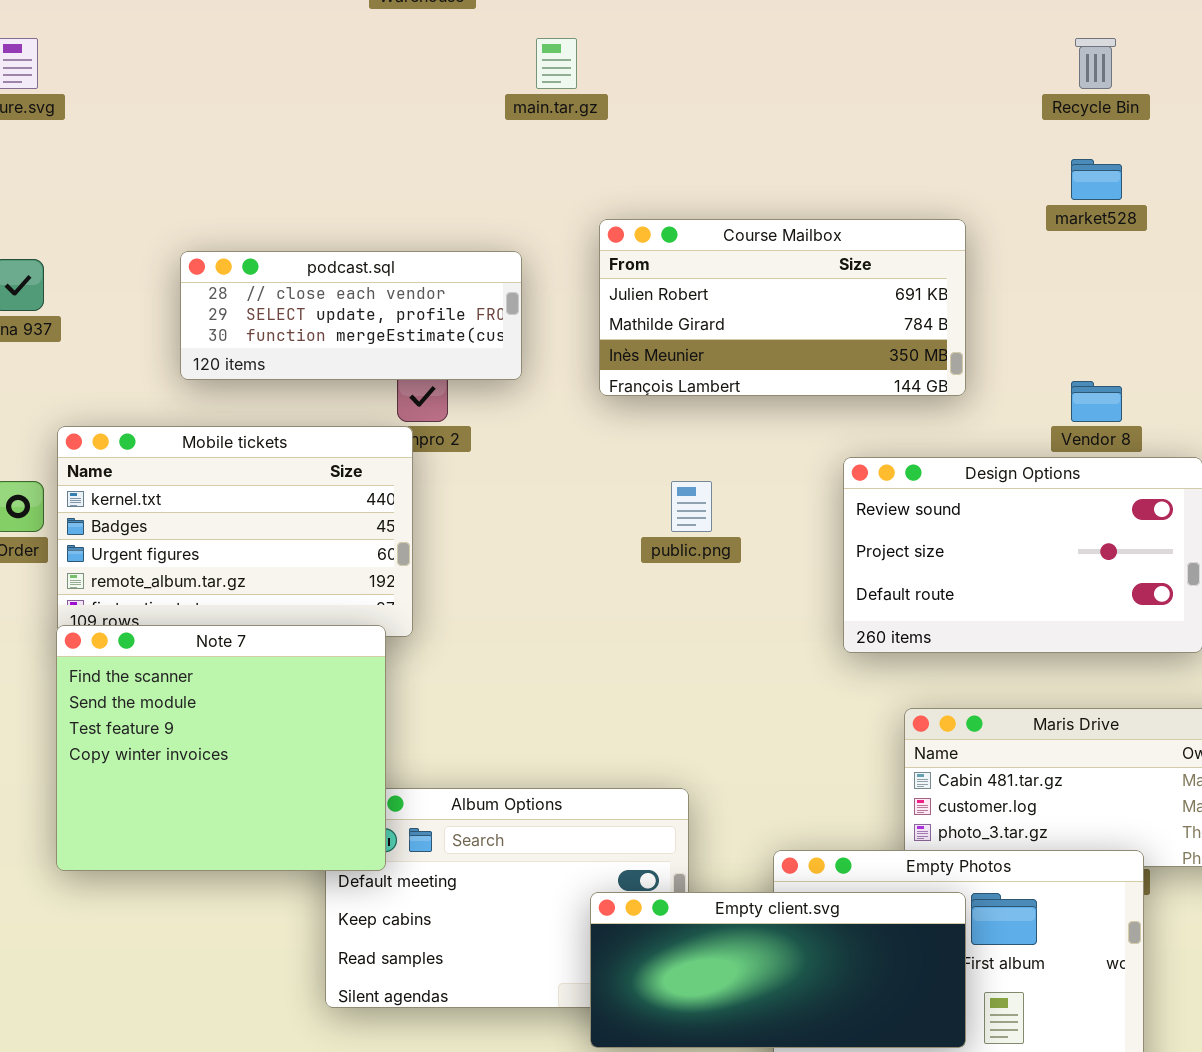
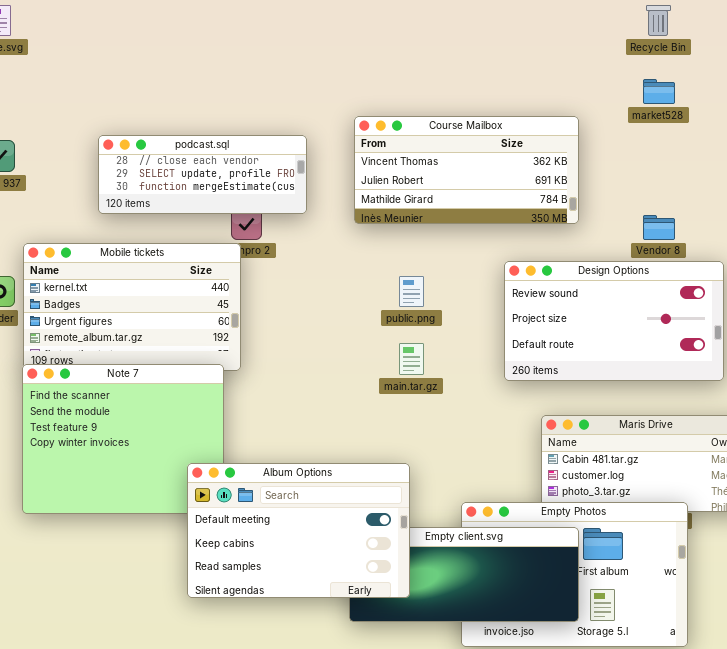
main.tar.gz: [536,38,577,89] -> [399,343,424,375], moved
Course Mailbox: [599,219,966,396] -> [354,116,579,224], scrolled up 1 row
Album Options: [325,788,689,1008] -> [187,463,410,598], raised

